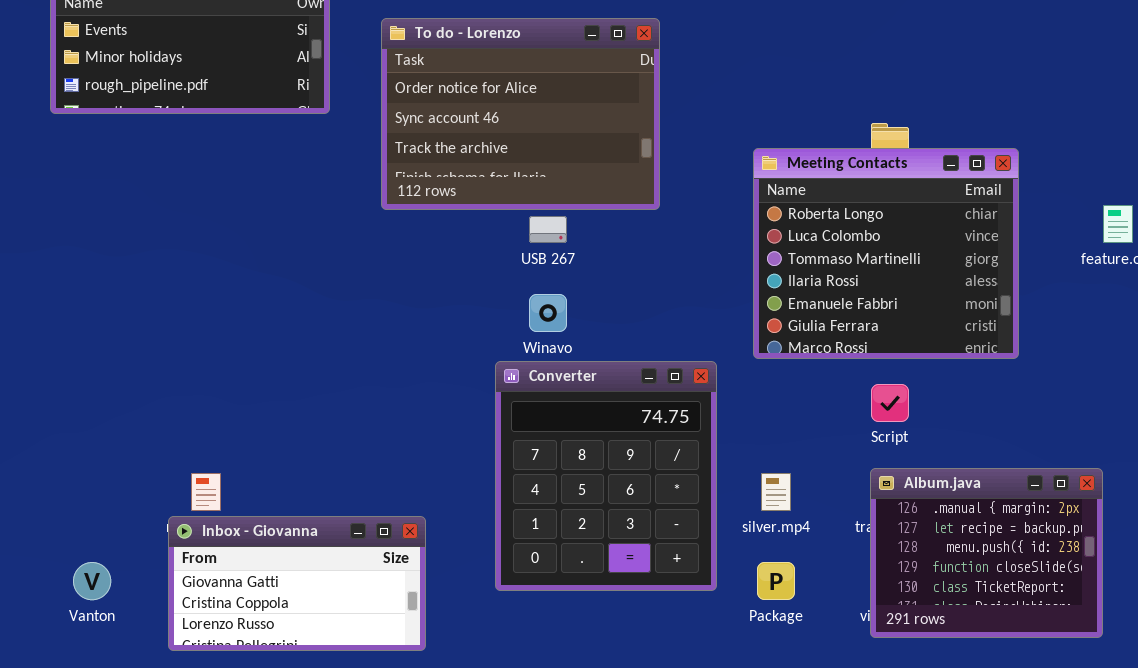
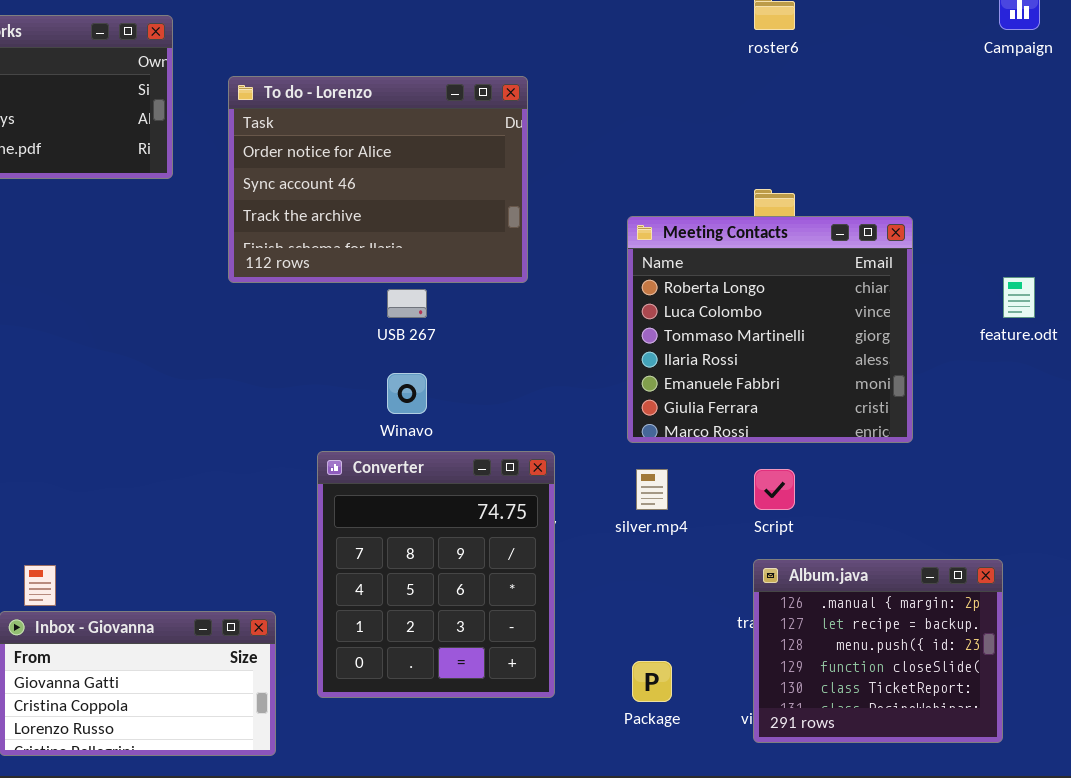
Converter: [495,361,717,591] -> [317,451,555,698], moved
silver.mp4: [761,473,791,511] -> [636,469,668,510], moved

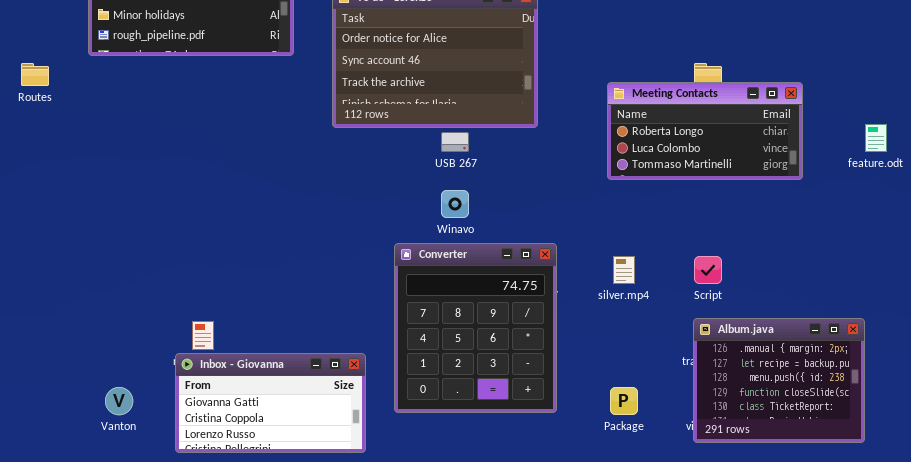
Meeting Contacts: [627,216,913,443] -> [607,82,803,180], resized

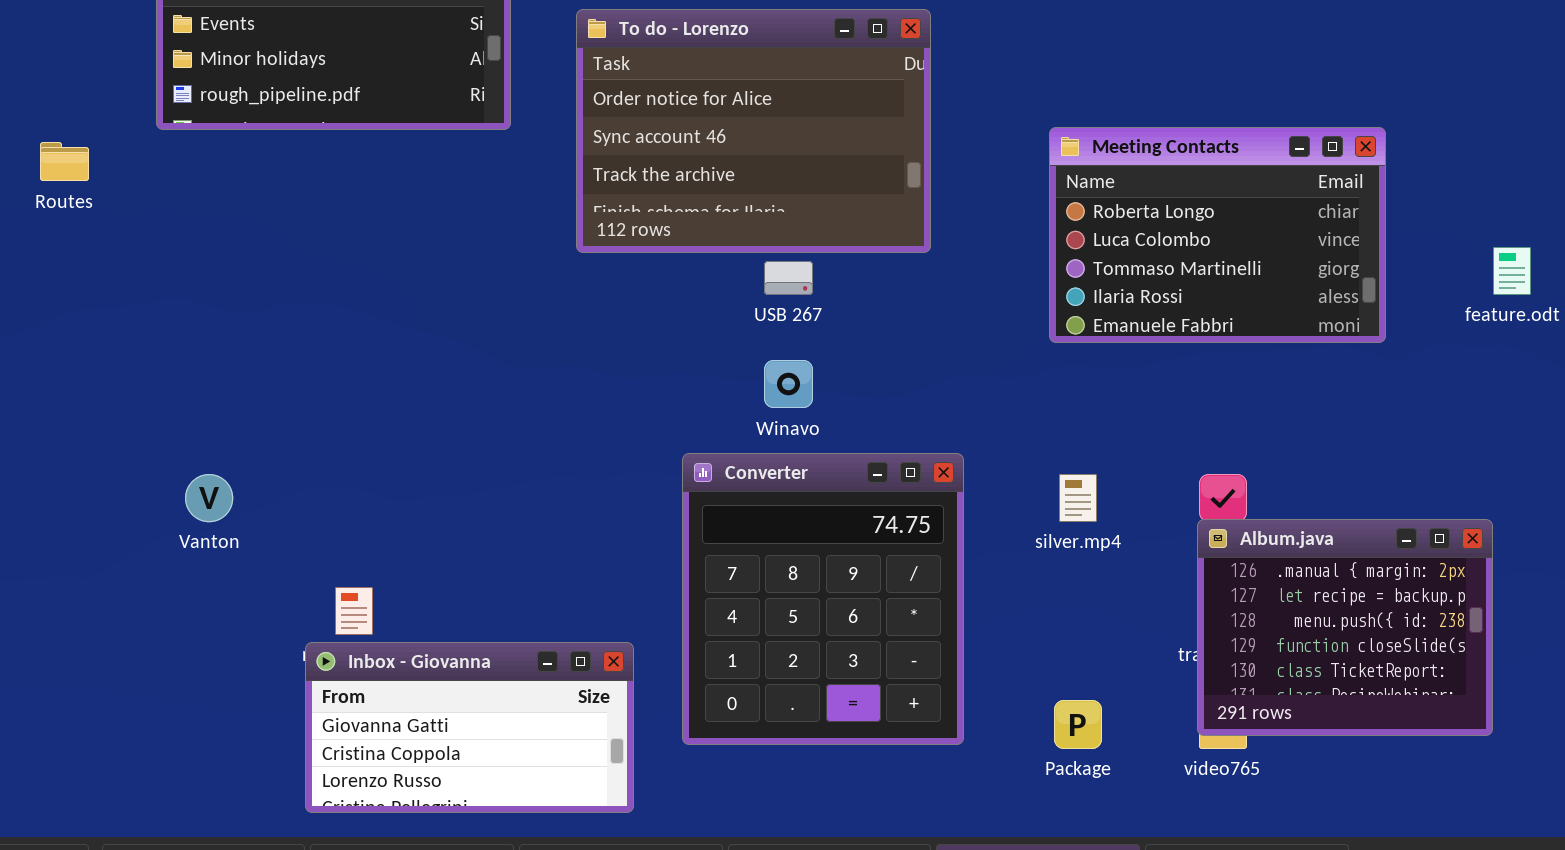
Meeting Contacts: [607,82,803,180] -> [1049,127,1386,343], resized
Album.java: [693,318,865,443] -> [1197,519,1493,736], moved
Vanton: [105,387,133,415] -> [185,474,233,522], moved

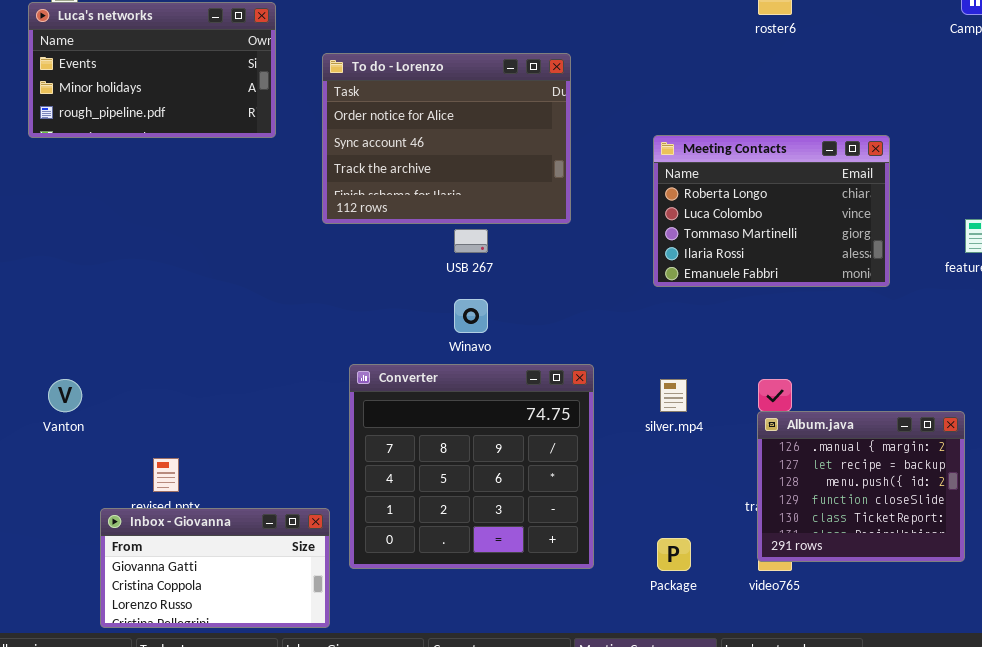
Converter: [682,453,964,745] -> [349,364,594,569], resized
Inbox - Giovanna: [305,642,634,813] -> [100,508,330,628], moved

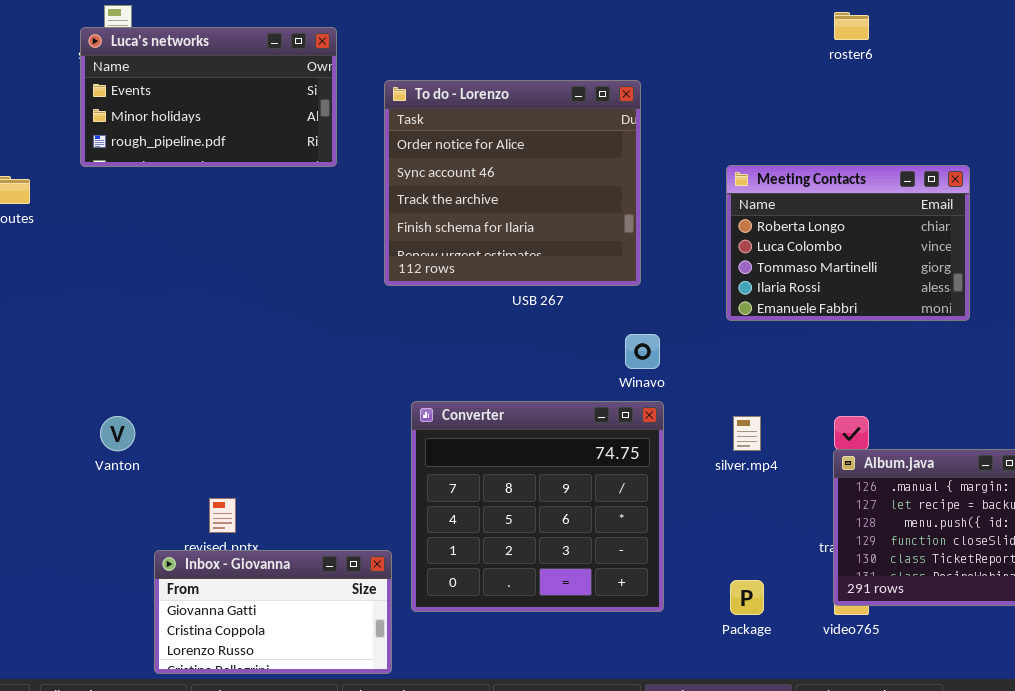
To do - Lorenzo: [322,53,571,224] -> [384,80,641,286], resized
Winavo: [454,299,488,333] -> [625,334,660,369], moved

